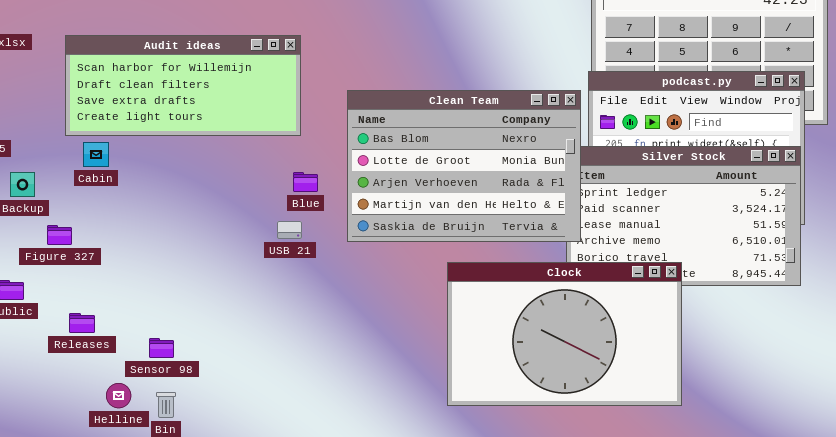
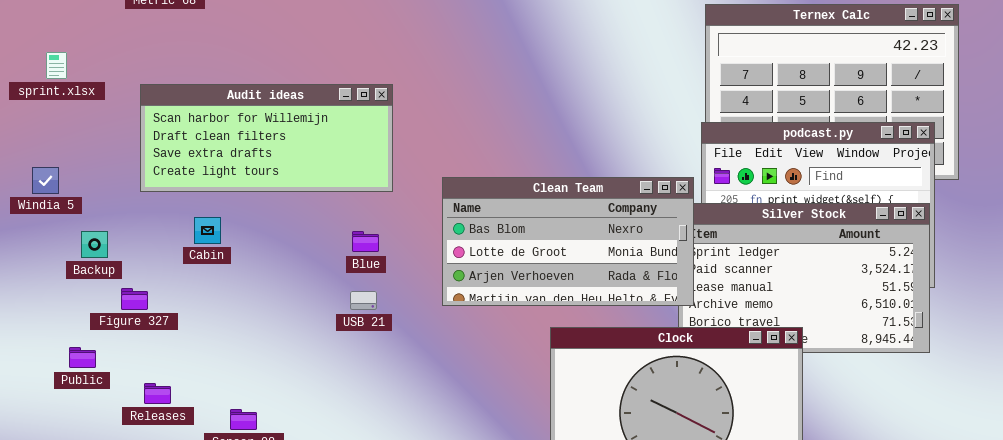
Clean Team: [347,90,581,242] -> [442,177,694,306], resized
Cabin: [83,142,109,167] -> [194,217,221,244], moved
Blue: [293,172,318,192] -> [352,231,379,252], moved
USB 21: [277,221,302,239] -> [350,291,377,310], moved

